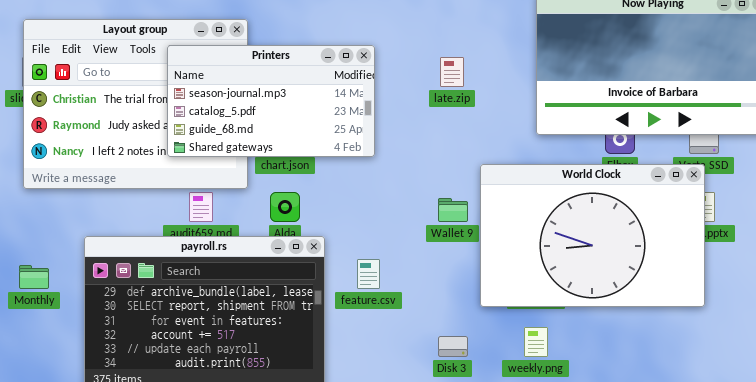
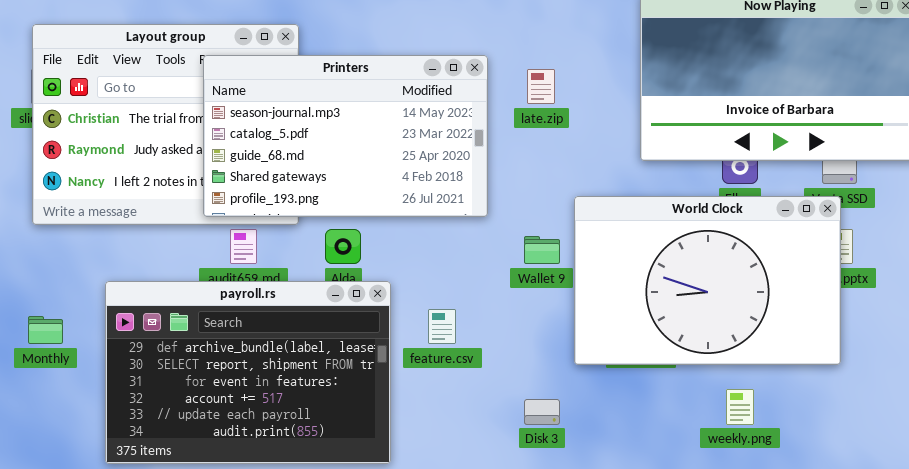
Printers: [167,45,375,157] -> [203,55,488,217], resized
weekly.png: [524,327,548,357] -> [726,389,754,425], moved

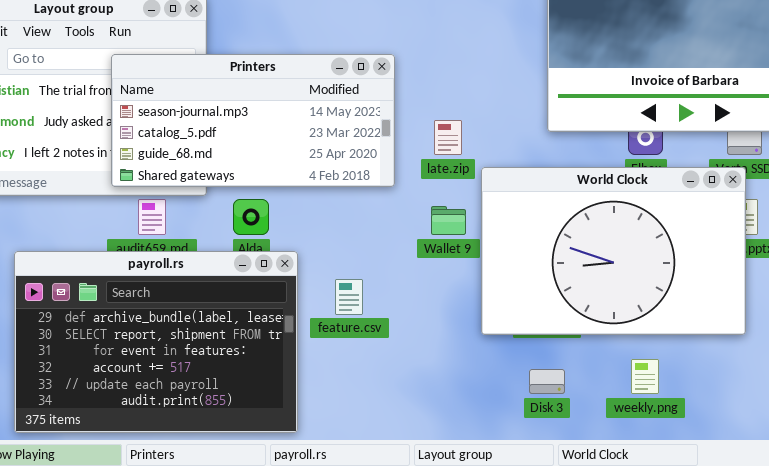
Printers: [203,55,488,217] -> [111,54,395,187], resized
late.zip: [527,69,555,104] -> [434,120,462,155], moved
Disk 3: [524,399,560,425] -> [529,369,565,394], moved

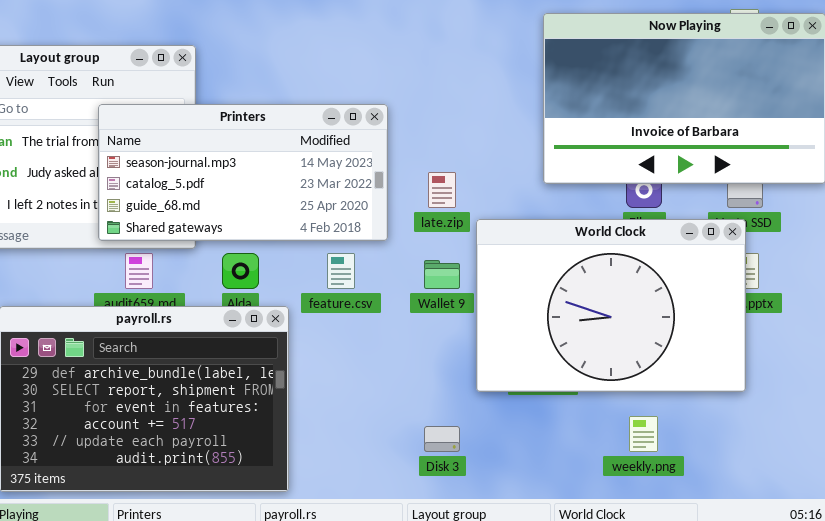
feature.csv: [335,279,363,315] -> [327,253,355,289], moved
Disk 3: [529,369,565,394] -> [424,426,460,452], moved

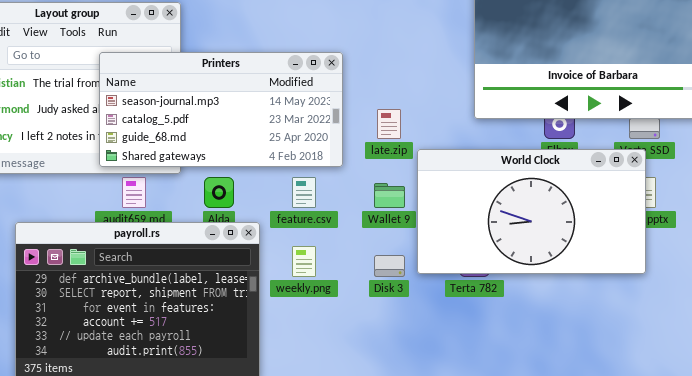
World Clock: [476,219,746,392] -> [417,149,646,274], resized
weekly.png: [629,416,658,452] -> [292,246,316,277], moved
Disk 3: [424,426,460,452] -> [374,255,405,277], moved

